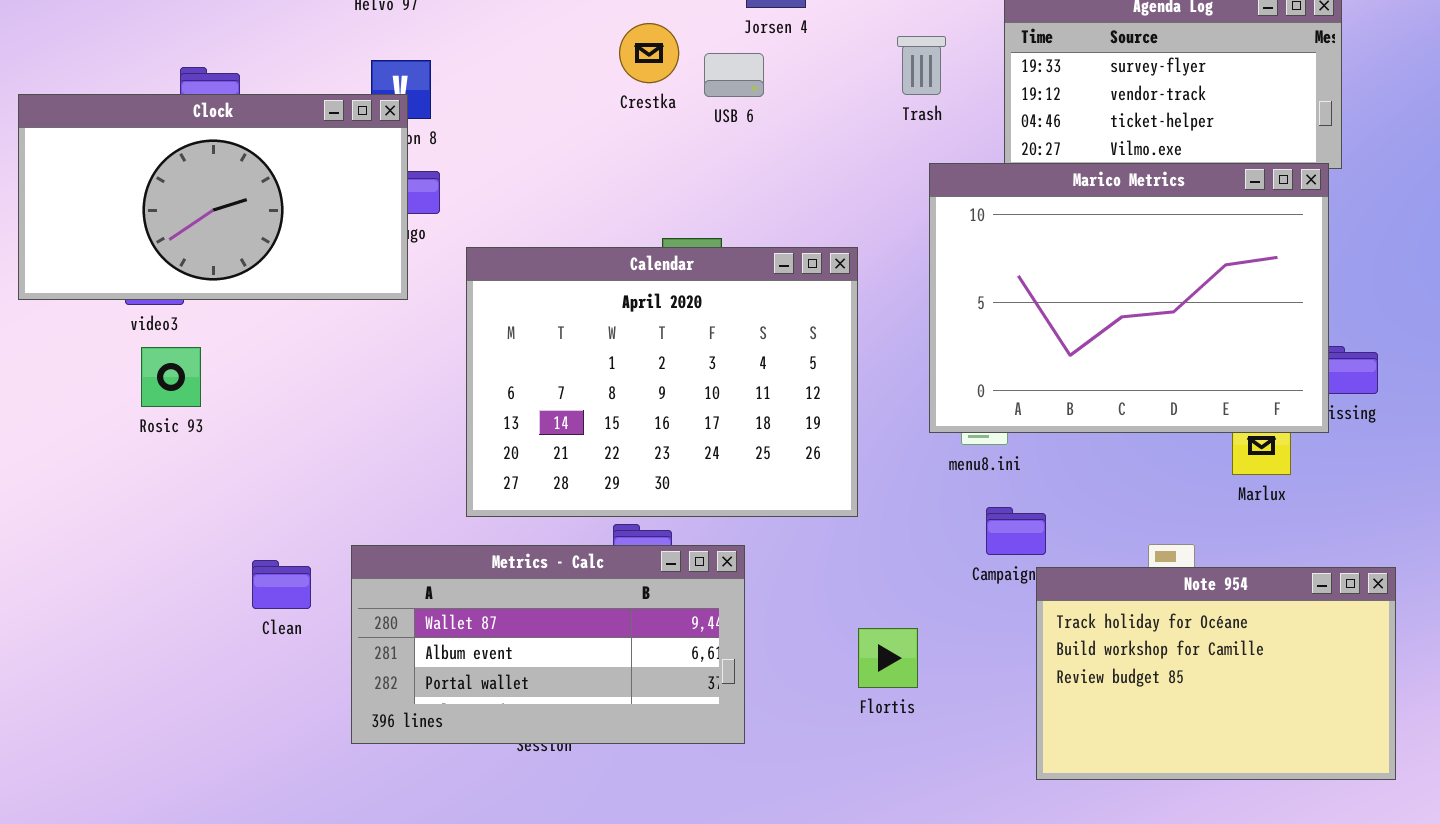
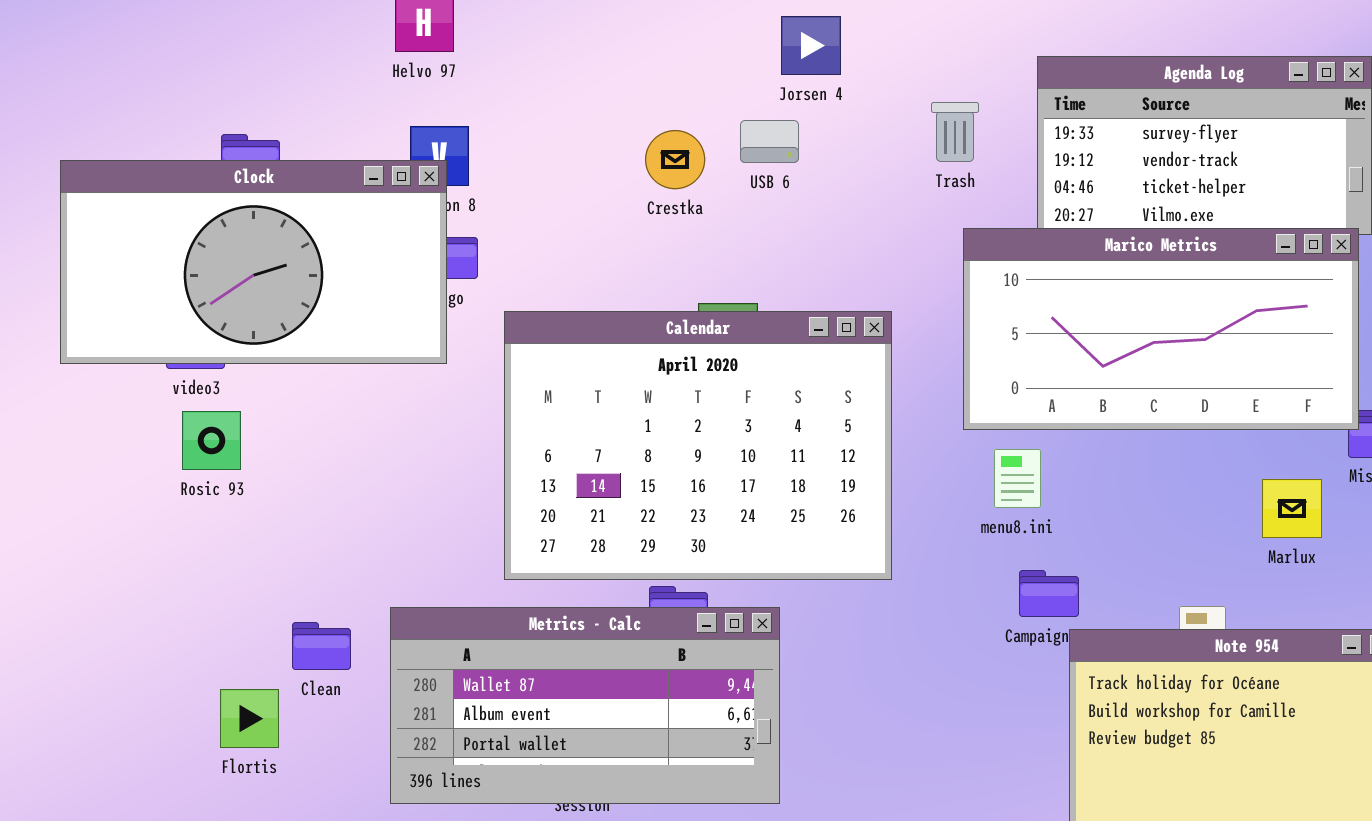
Crestka: [619,23,679,83] -> [645,130,705,189], moved
Marico Metrics: [929,163,1329,433] -> [963,228,1359,430], resized
Flortis: [858,628,918,688] -> [220,689,279,748], moved

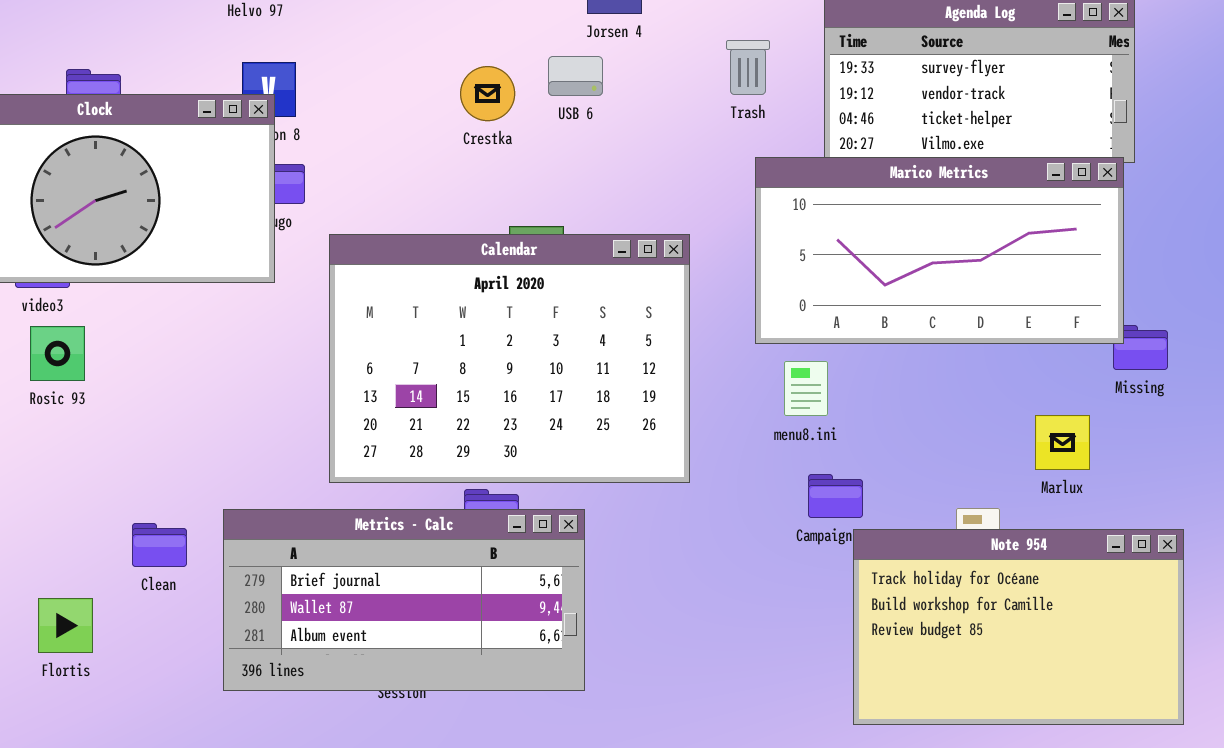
Marlux: [1262,479,1322,538] -> [1035,415,1090,470], moved
Metrics - Calc: [390,607,780,804] -> [223,509,585,691], scrolled up 1 row
Flortis: [220,689,279,748] -> [38,598,93,653], moved

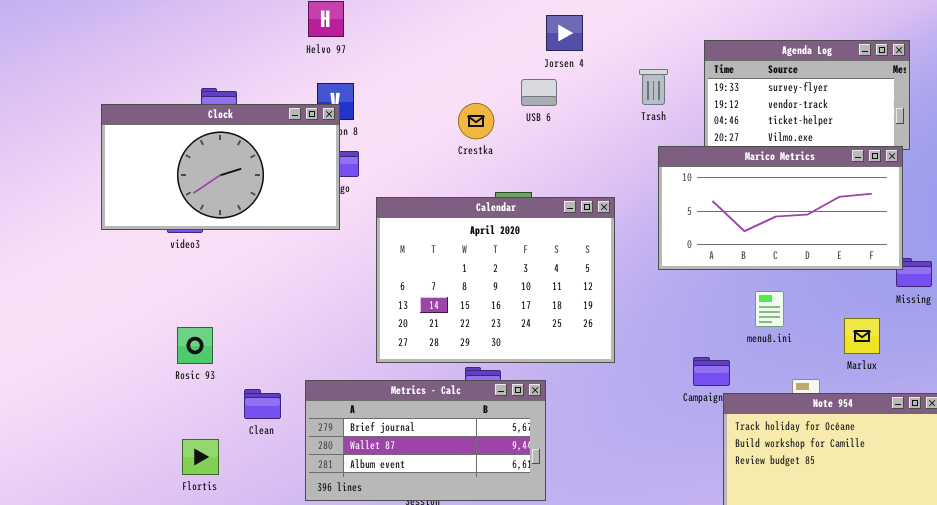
Crestka: [460,66,515,121] -> [458,103,494,139], moved
Rosic 93: [30,326,85,381] -> [177,327,213,364], moved
menu8.ini: [784,361,828,416] -> [755,291,784,327], moved

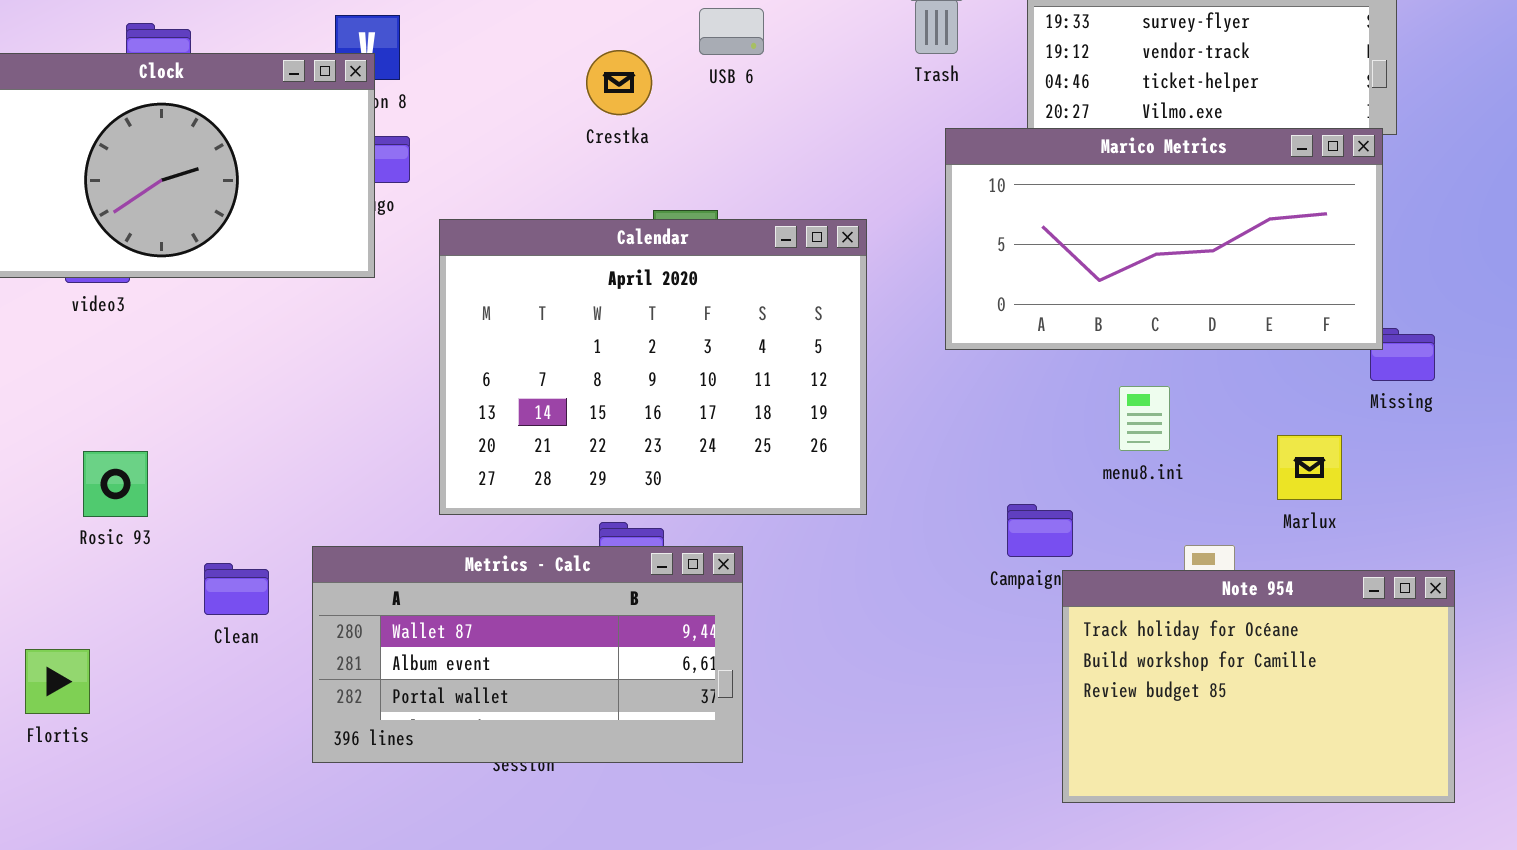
Metrics - Calc: [305,380,546,501] -> [312,546,743,763], scrolled down 1 row
Flortis: [182,439,219,475] -> [25,649,90,714], moved

